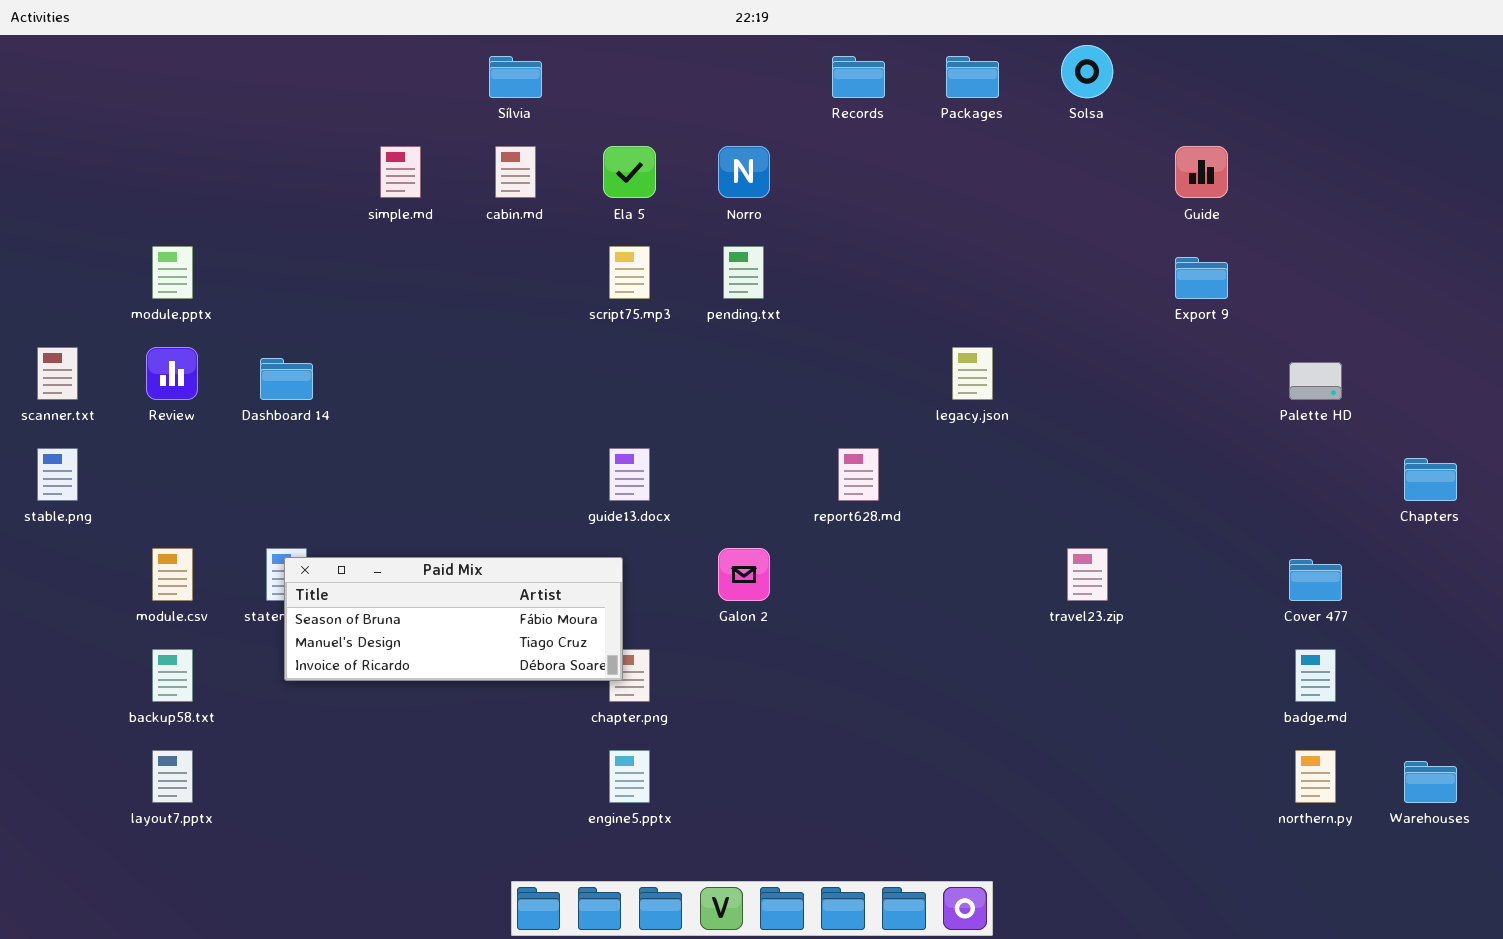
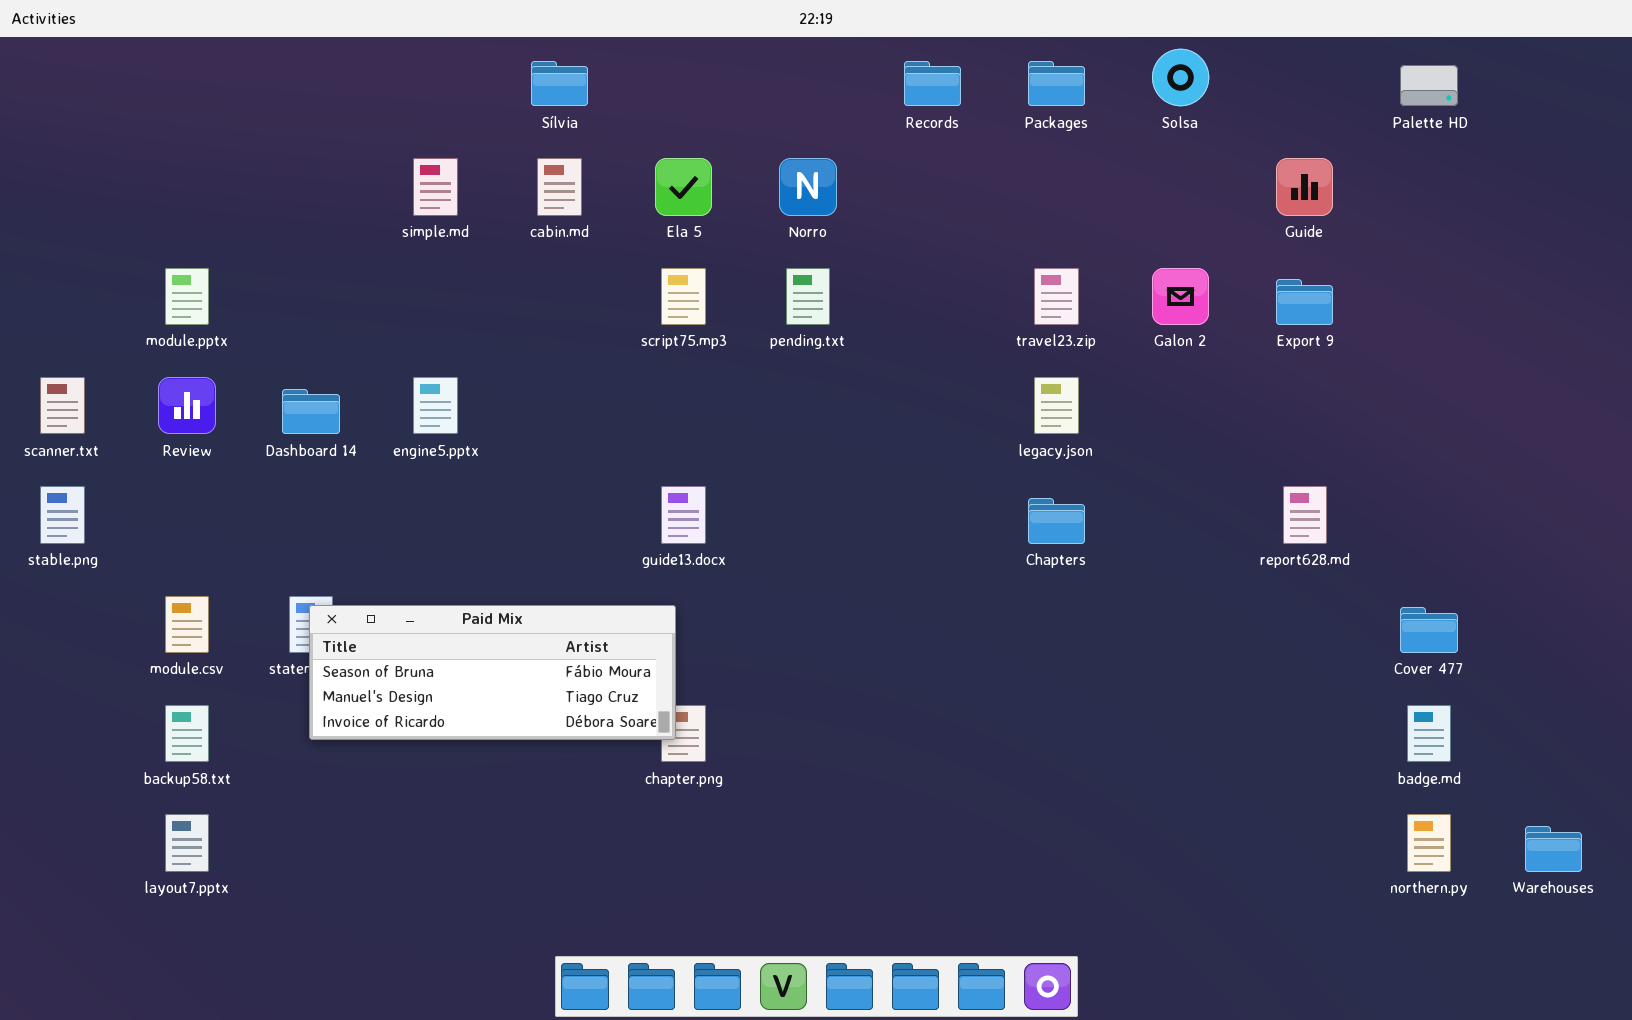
Palette HD: [1289,362,1342,400] -> [1400,65,1458,106], moved
report628.md: [838,448,879,501] -> [1283,486,1327,544], moved
Chapters: [1404,458,1457,501] -> [1028,498,1085,544], moved
Galon 2: [718,548,770,601] -> [1152,268,1209,325], moved
travel23.zip: [1067,548,1108,601] -> [1034,268,1079,325], moved
engine5.pptx: [609,750,650,803] -> [413,377,458,434], moved

